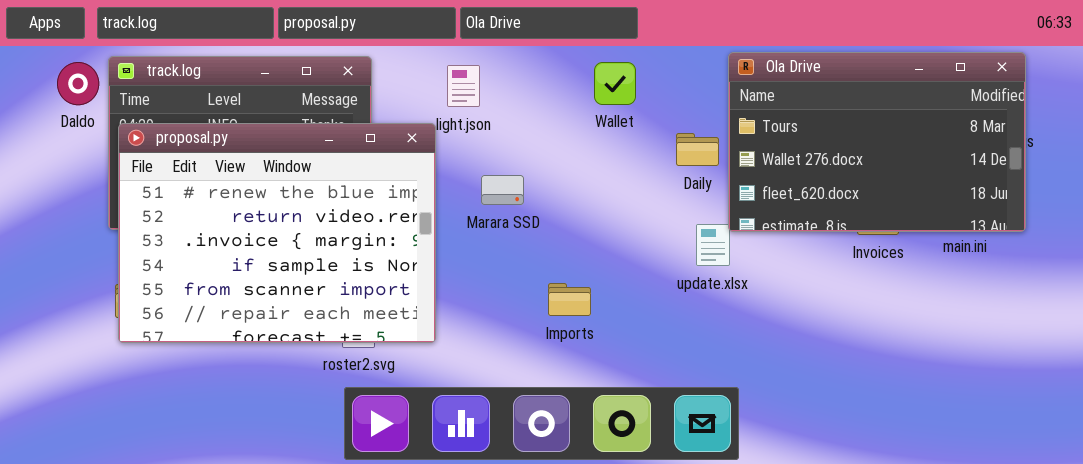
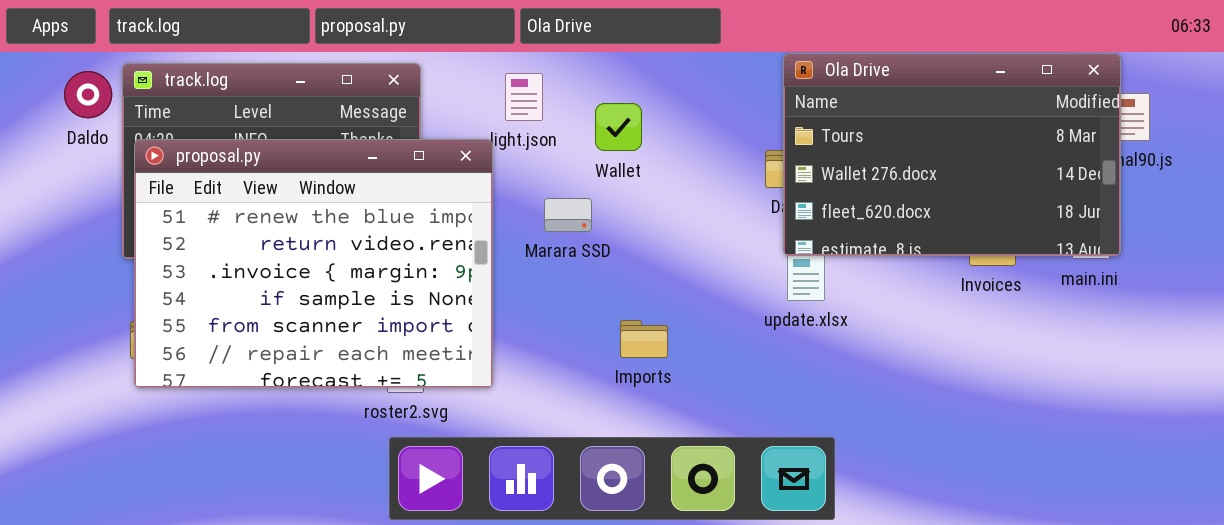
Ola Drive: [728,52,1026,232] -> [783,53,1121,256], moved
Wallet: [594,62,636,105] -> [595,103,642,151], moved

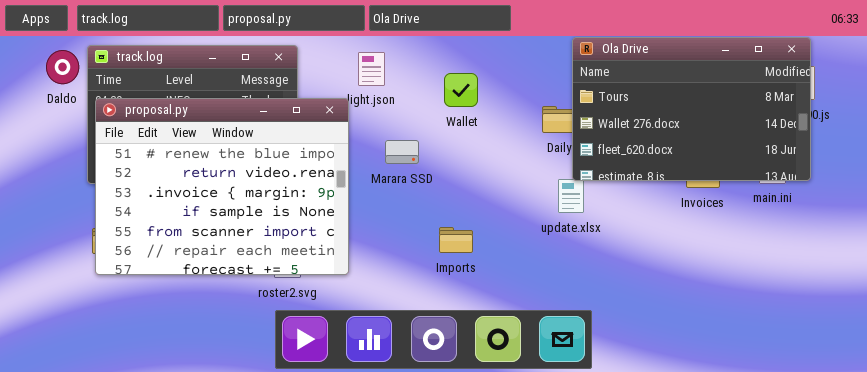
Ola Drive: [783,53,1121,256] -> [572,37,811,181], moved
Wallet: [595,103,642,151] -> [444,73,478,107], moved

